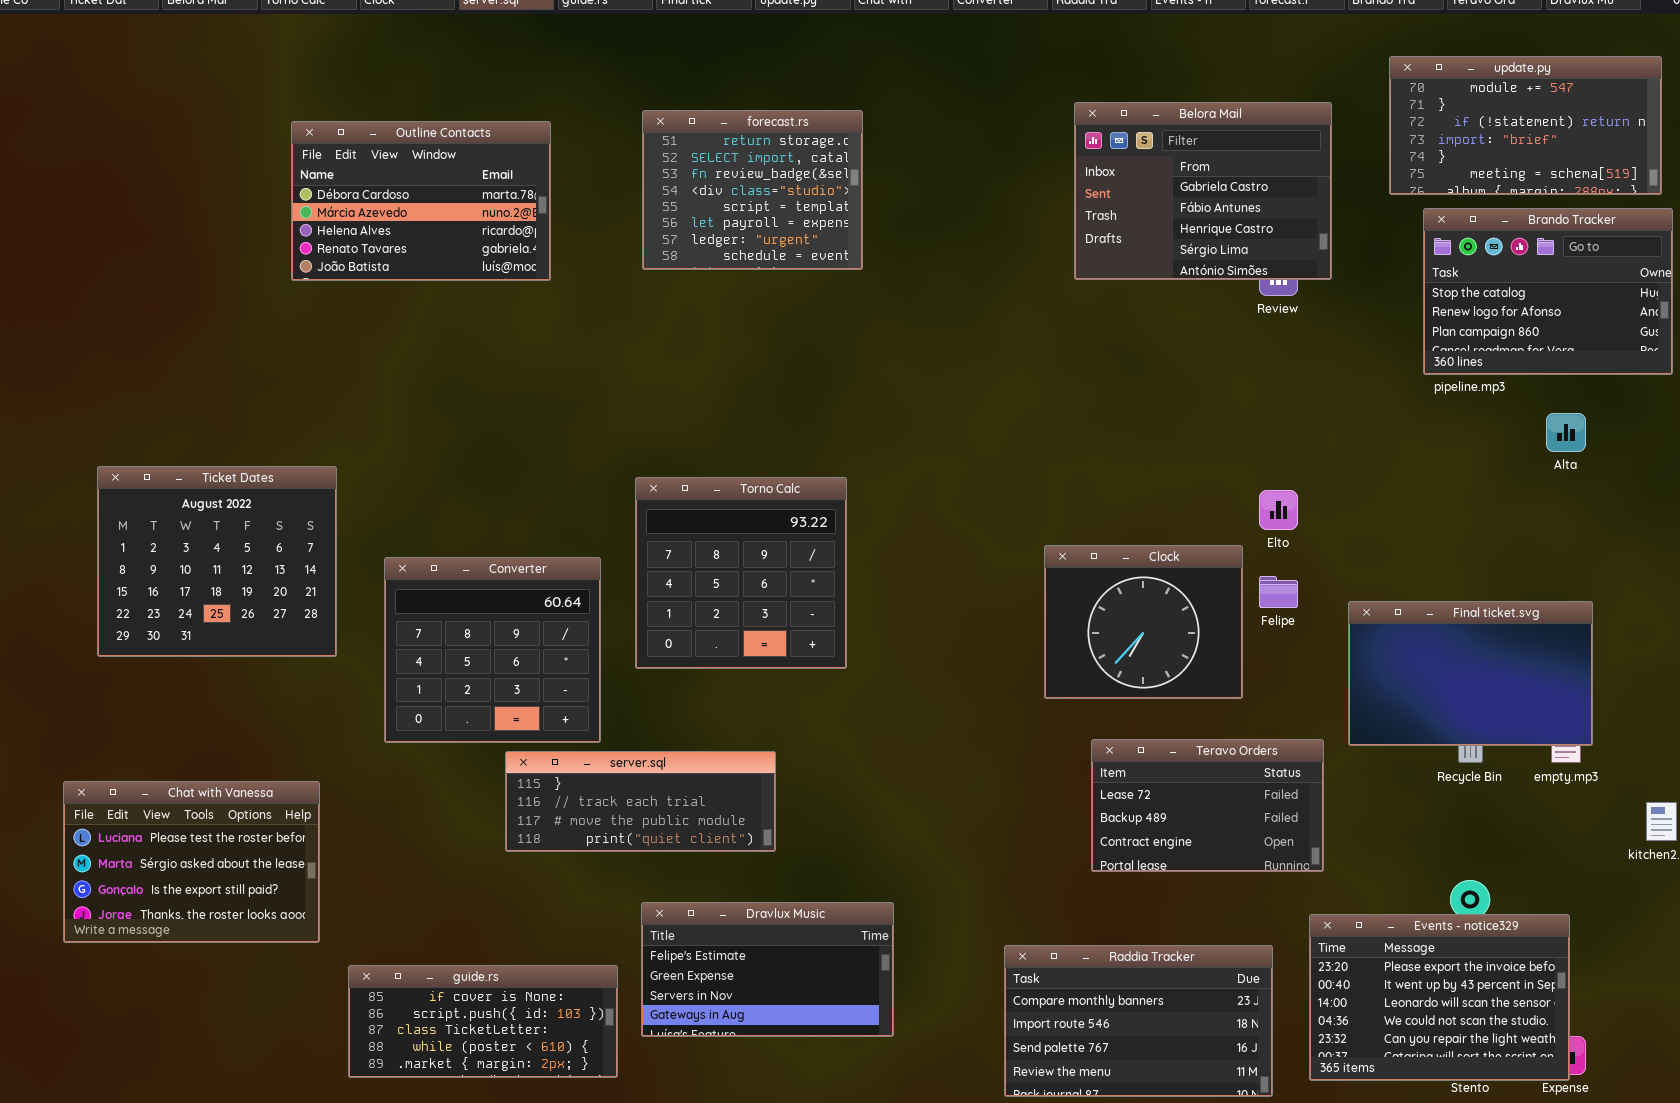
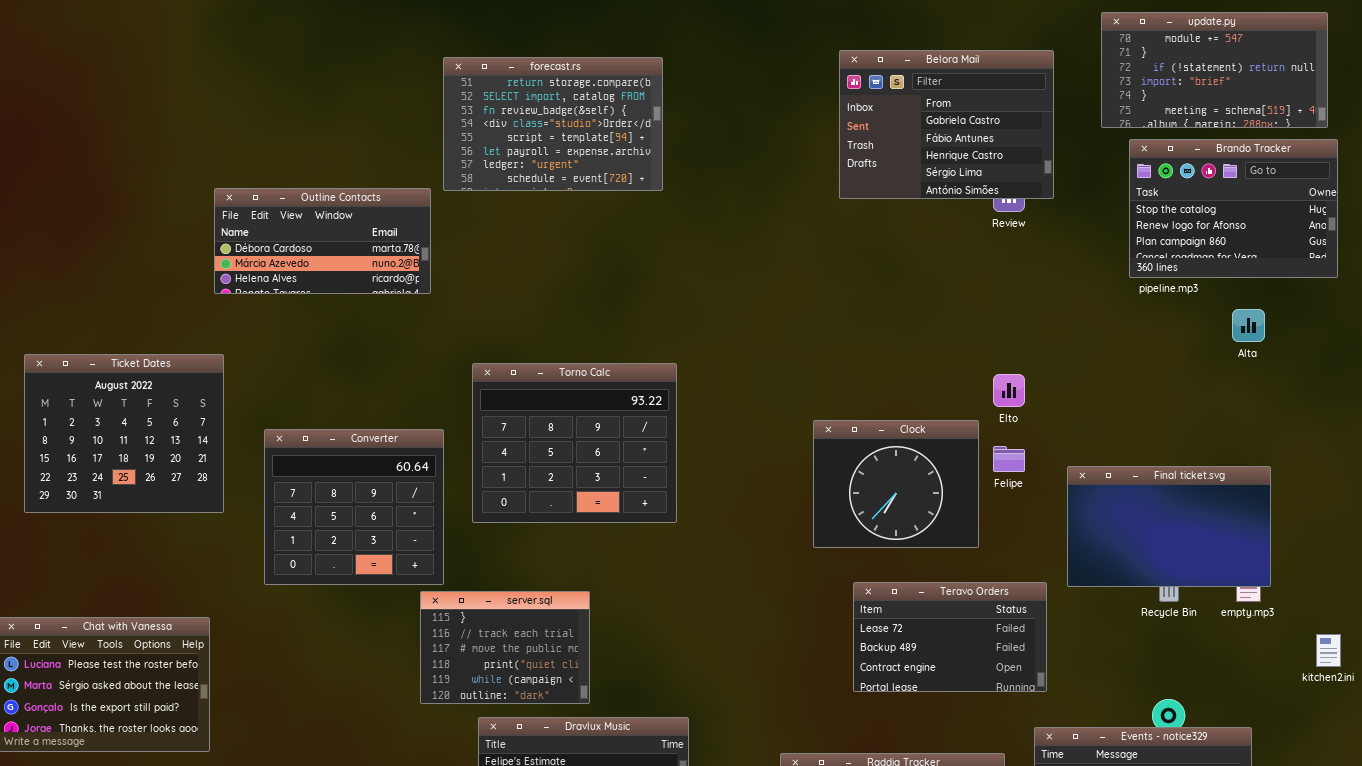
forecast.rs: [642,110,863,270] -> [443,57,663,191], resized
Outline Contacts: [291,121,551,281] -> [214,188,431,294], moved, resized
Torno Calc: [635,477,847,669] -> [472,363,677,523], resized
server.sql: [505,751,776,852] -> [420,591,590,704], resized

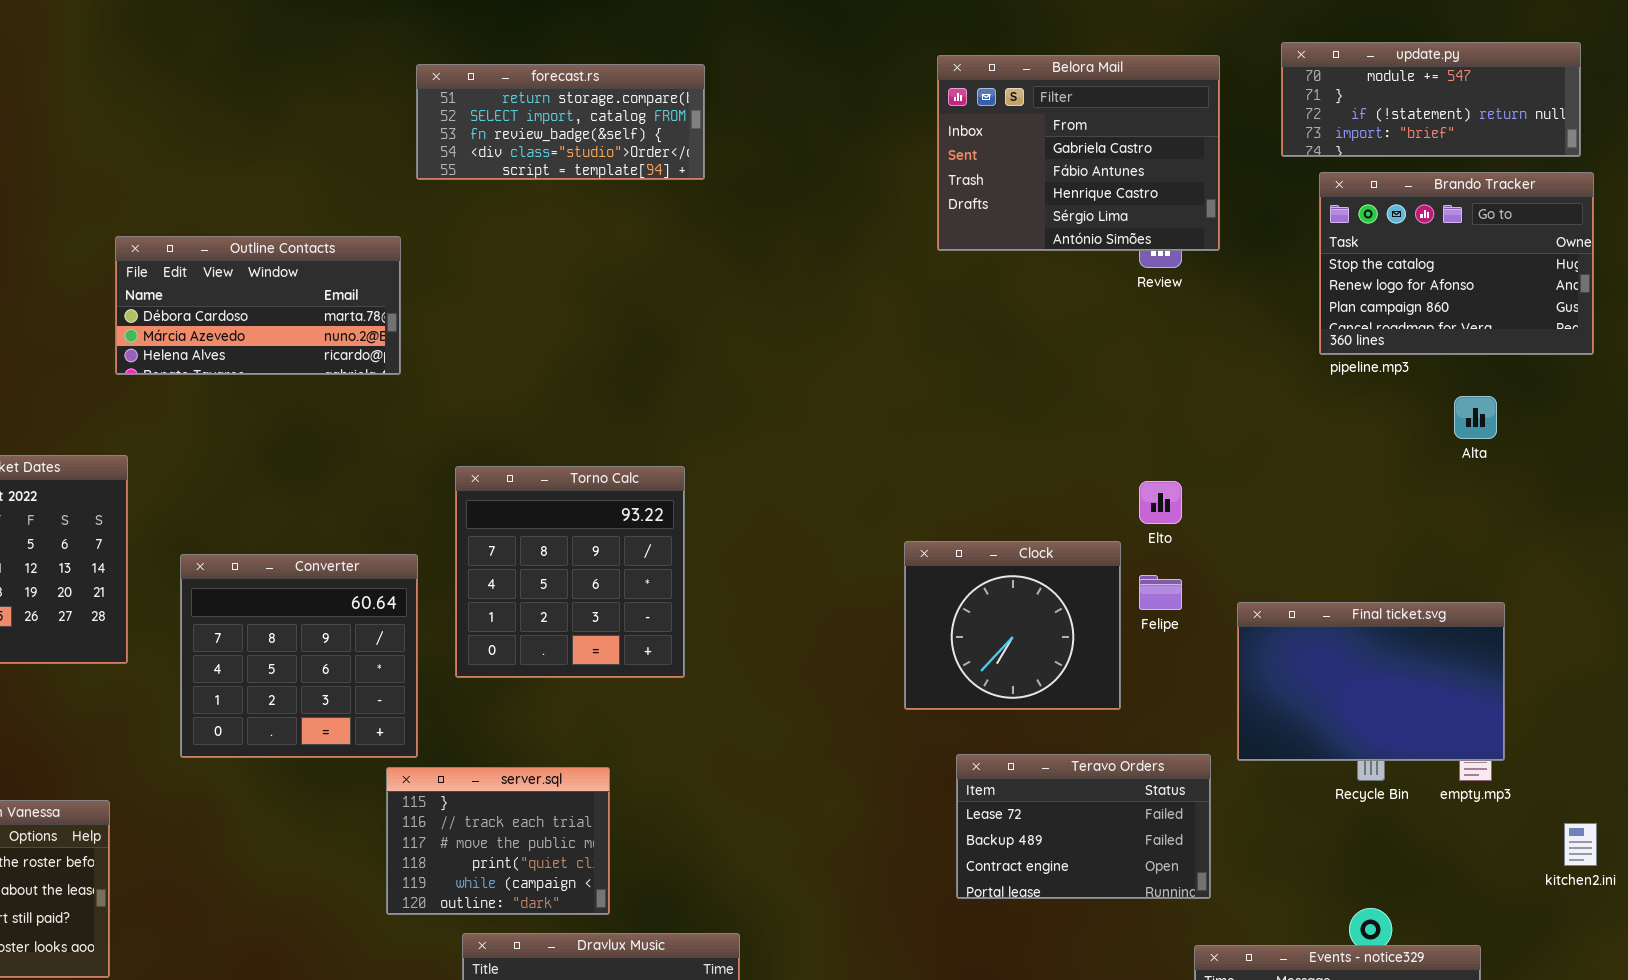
update.py: [1101,12,1328,128] -> [1281,42,1581,157], resized
forecast.rs: [443,57,663,191] -> [416,64,705,180], resized
Torno Calc: [472,363,677,523] -> [455,466,685,678], resized

